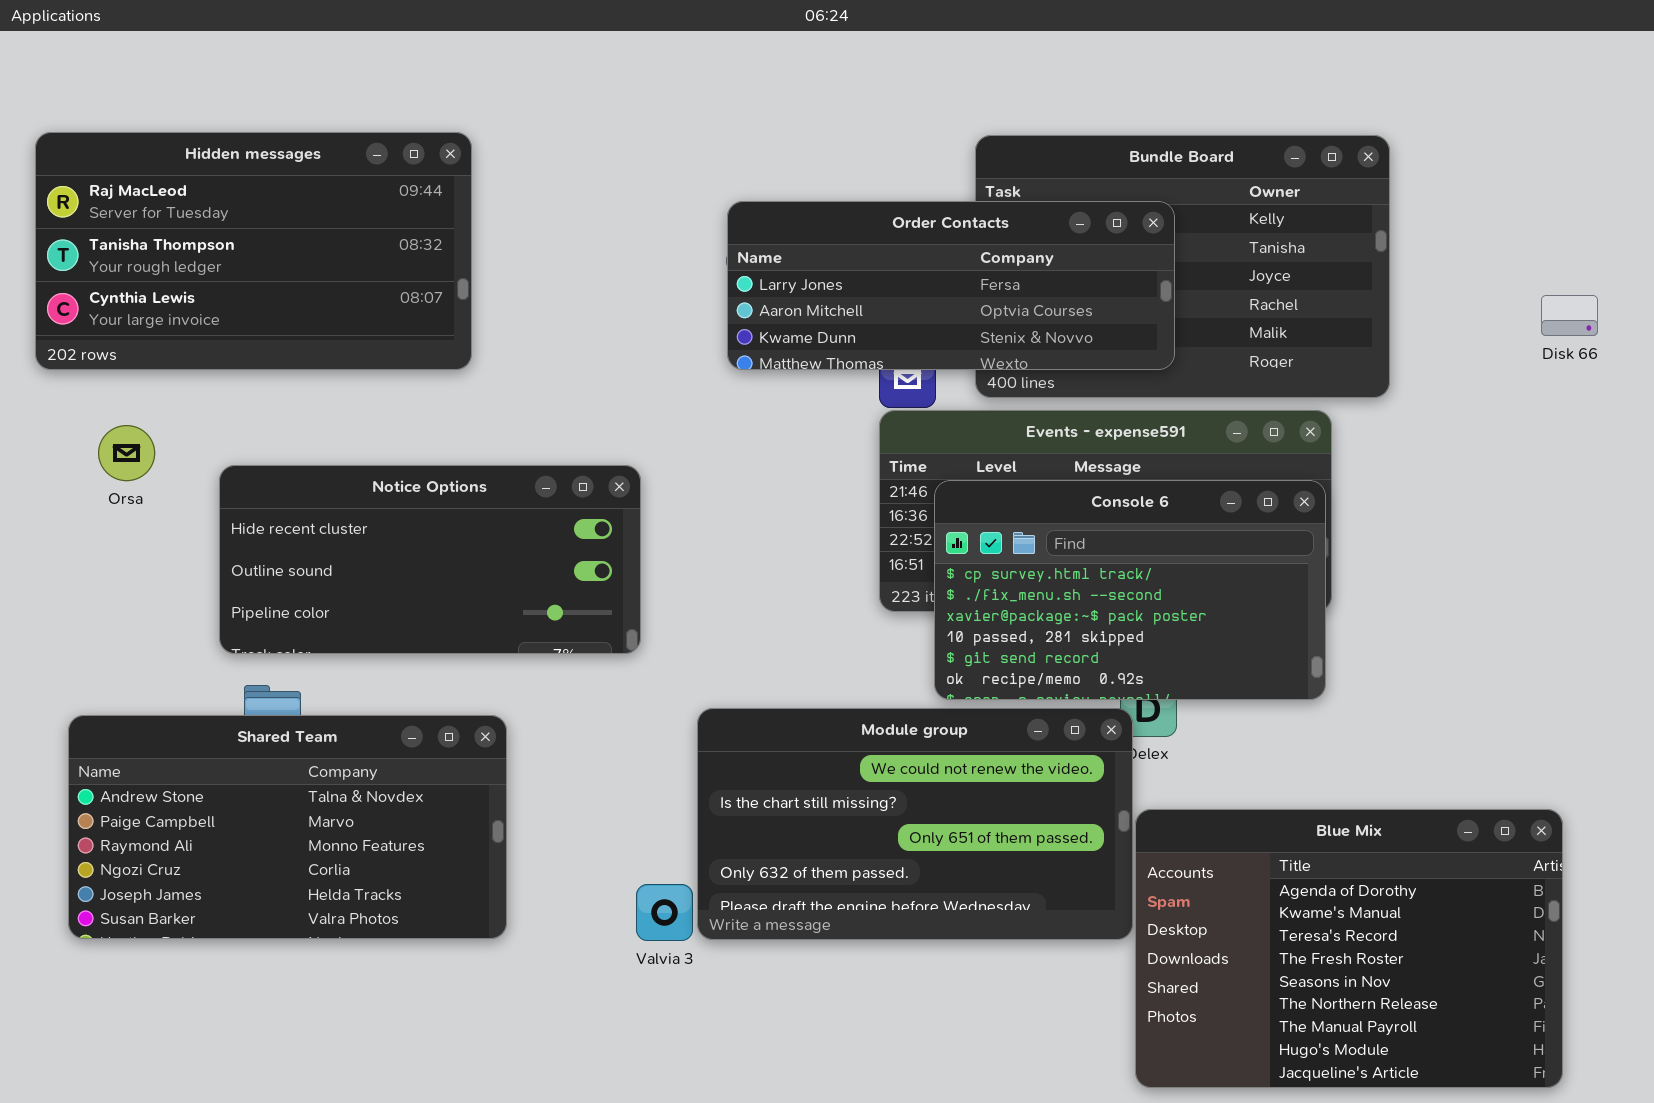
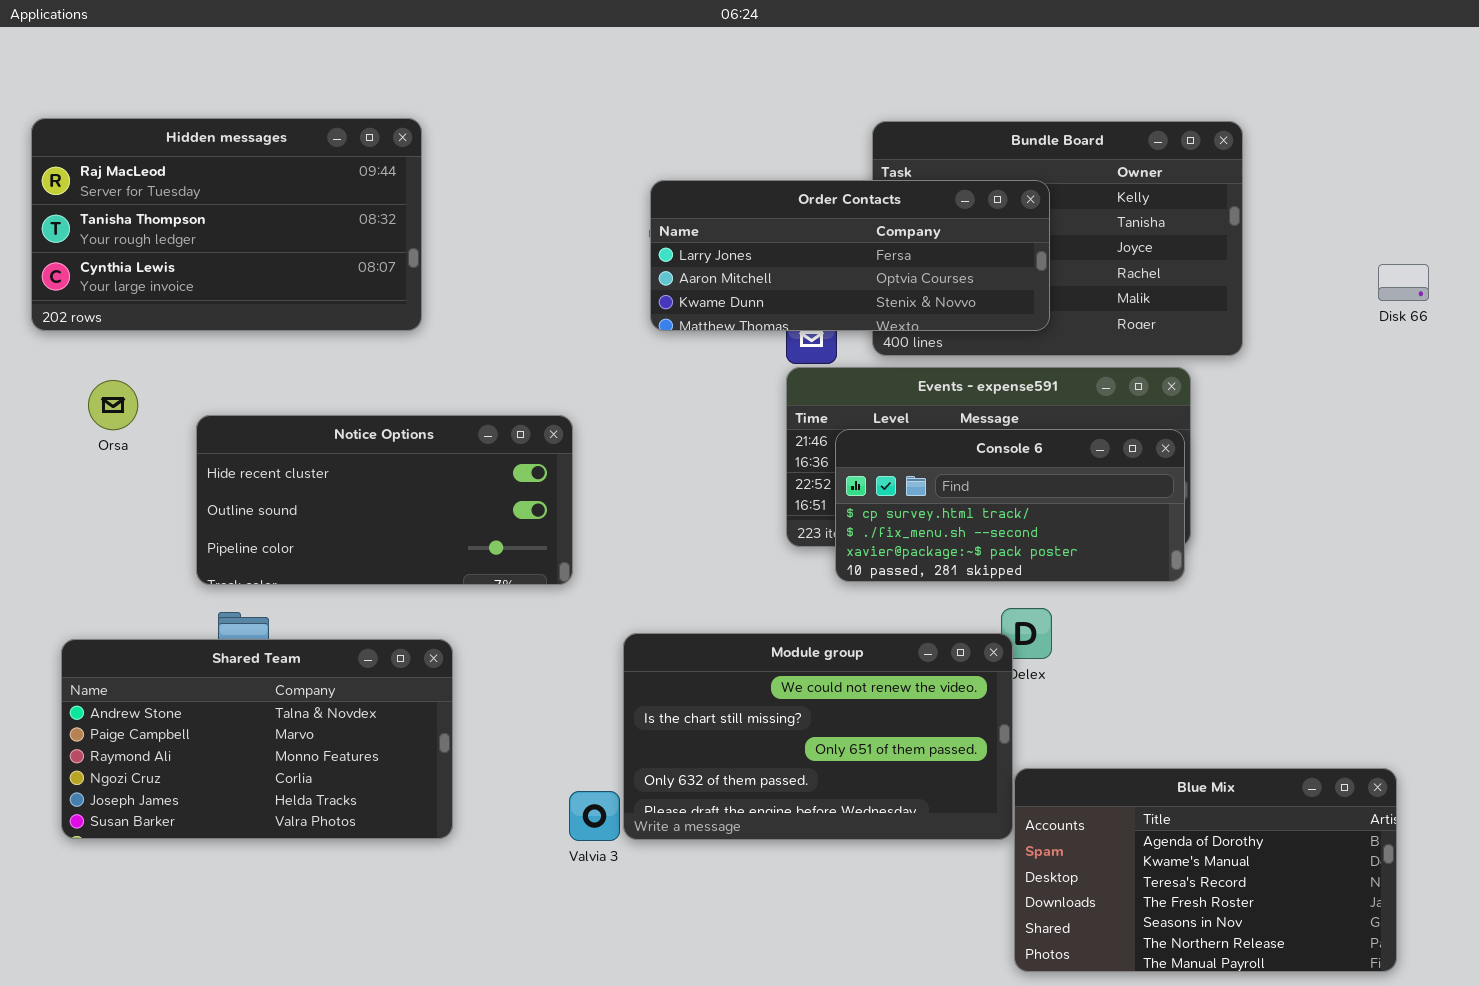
Console 6: [934,480,1326,700] -> [835,429,1185,582], resized
Blue Mix: [1135,809,1563,1088] -> [1014,768,1397,972], resized

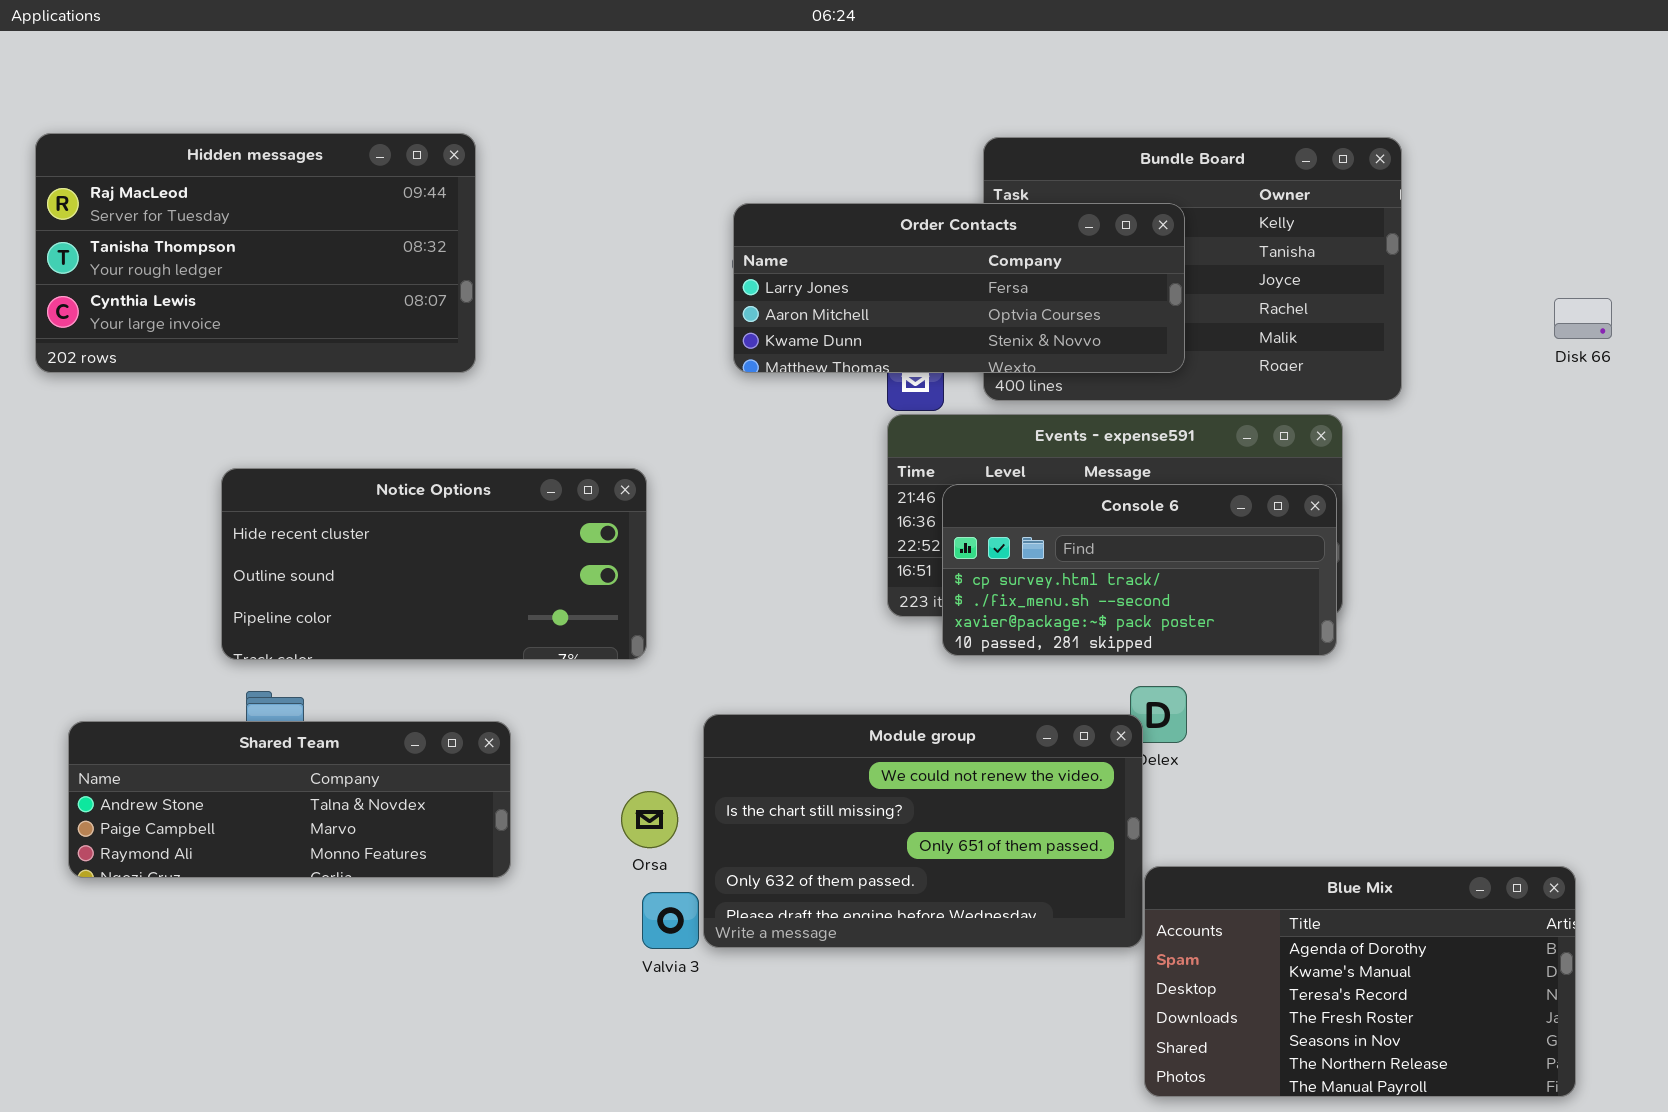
Orsa: [88,380,138,430] -> [621,791,678,848], moved
Shared Team: [61,639,453,839] -> [68,721,511,878], resized

